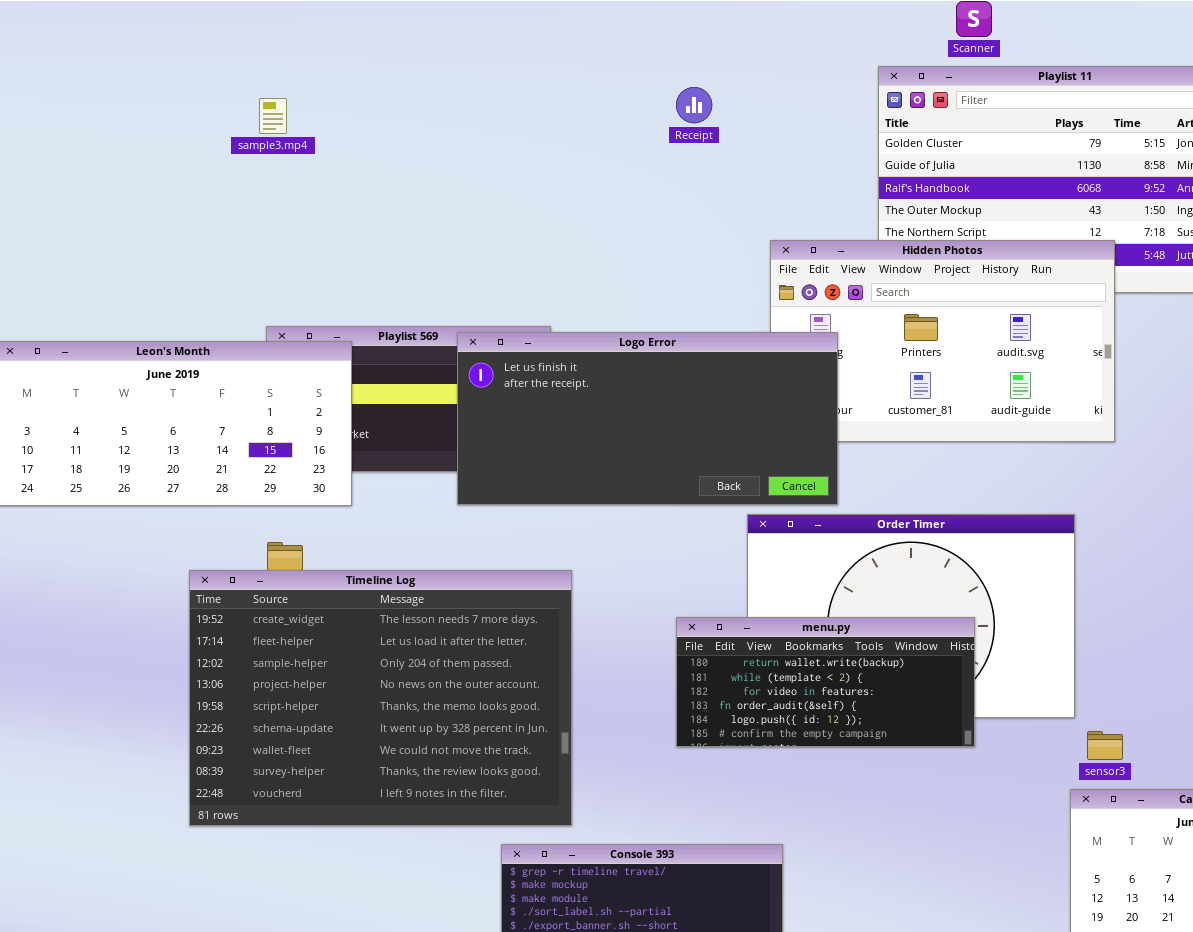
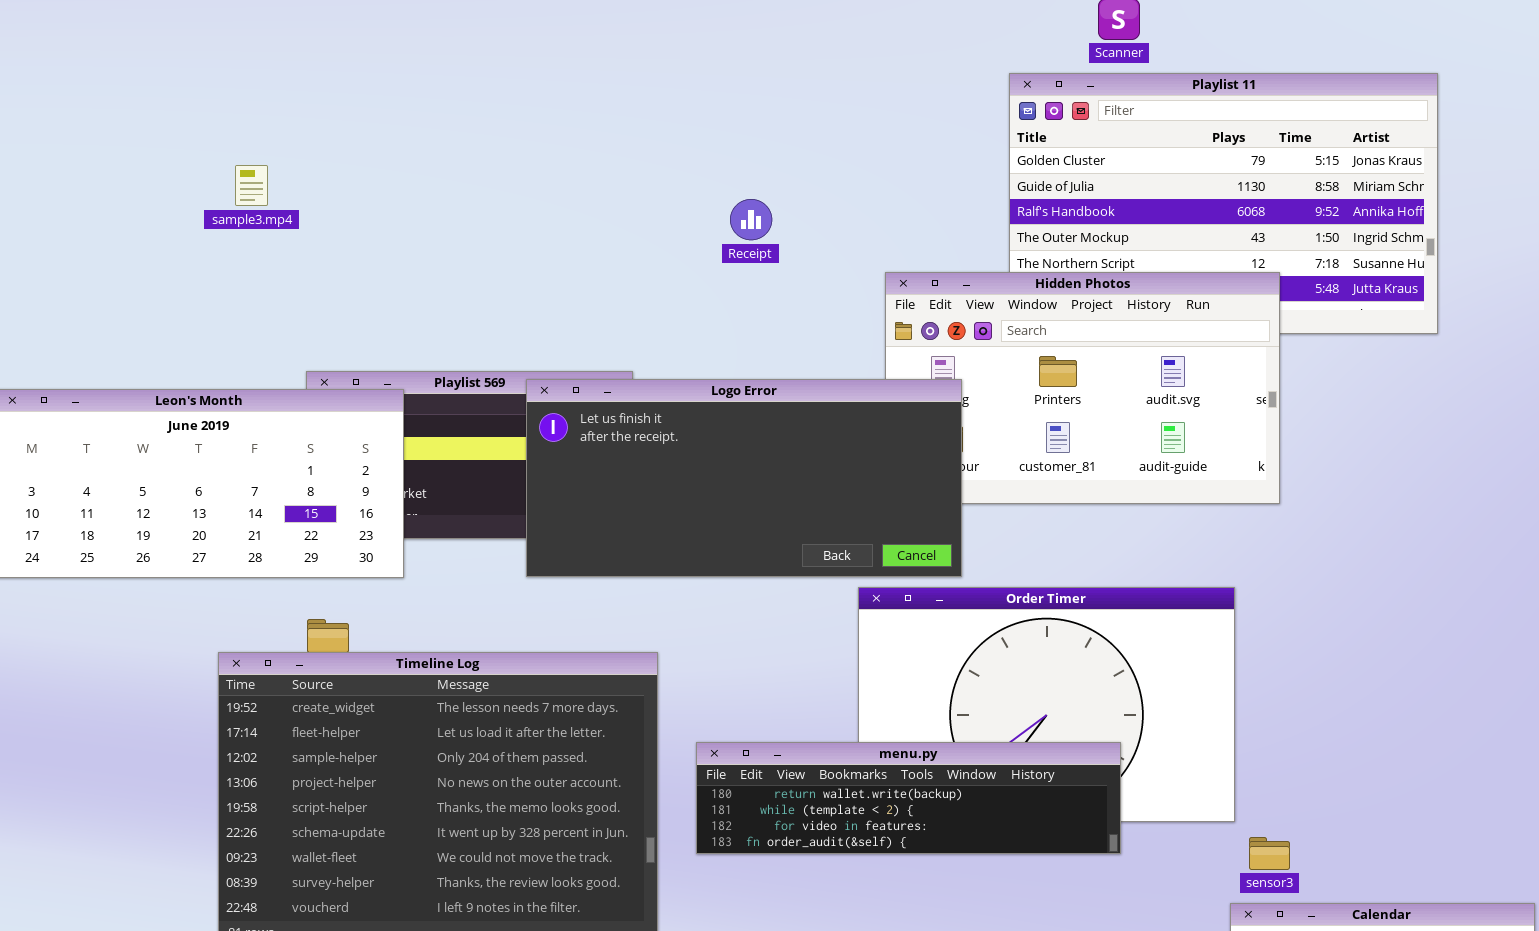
Receipt: [676,87,712,123] -> [730,199,772,240], moved
sample3.mp4: [259,98,287,134] -> [235,165,268,206], moved
menu.py: [676,617,975,747] -> [696,742,1121,854], resized

